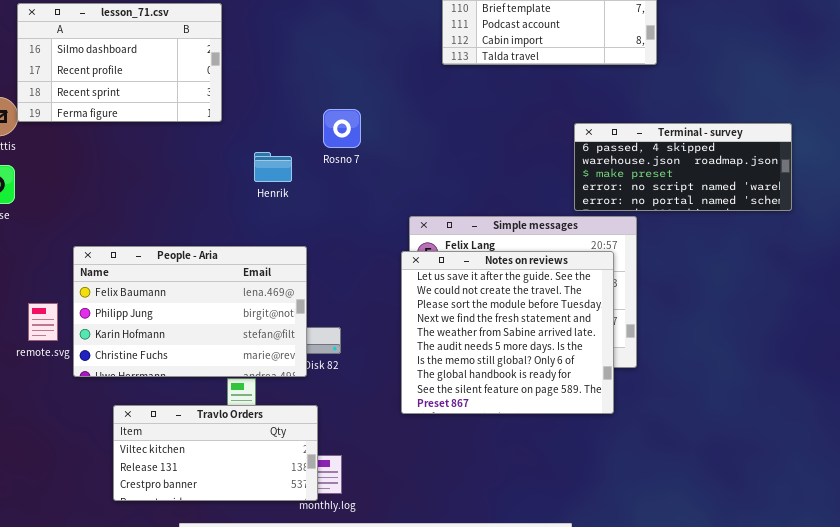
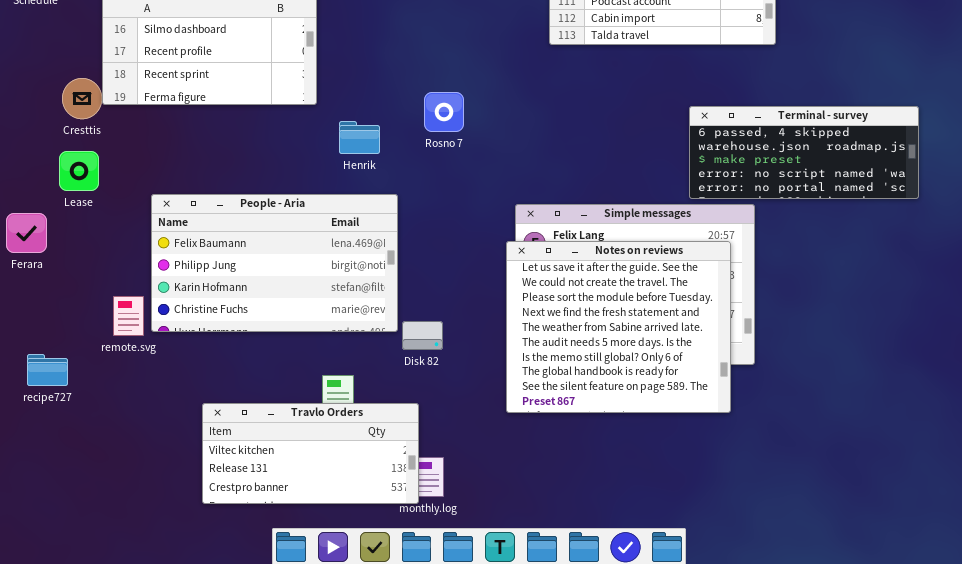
Henrik: [254,152,292,182] -> [339,121,380,154], moved
People - Aria: [73,246,307,377] -> [151,194,398,332], moved

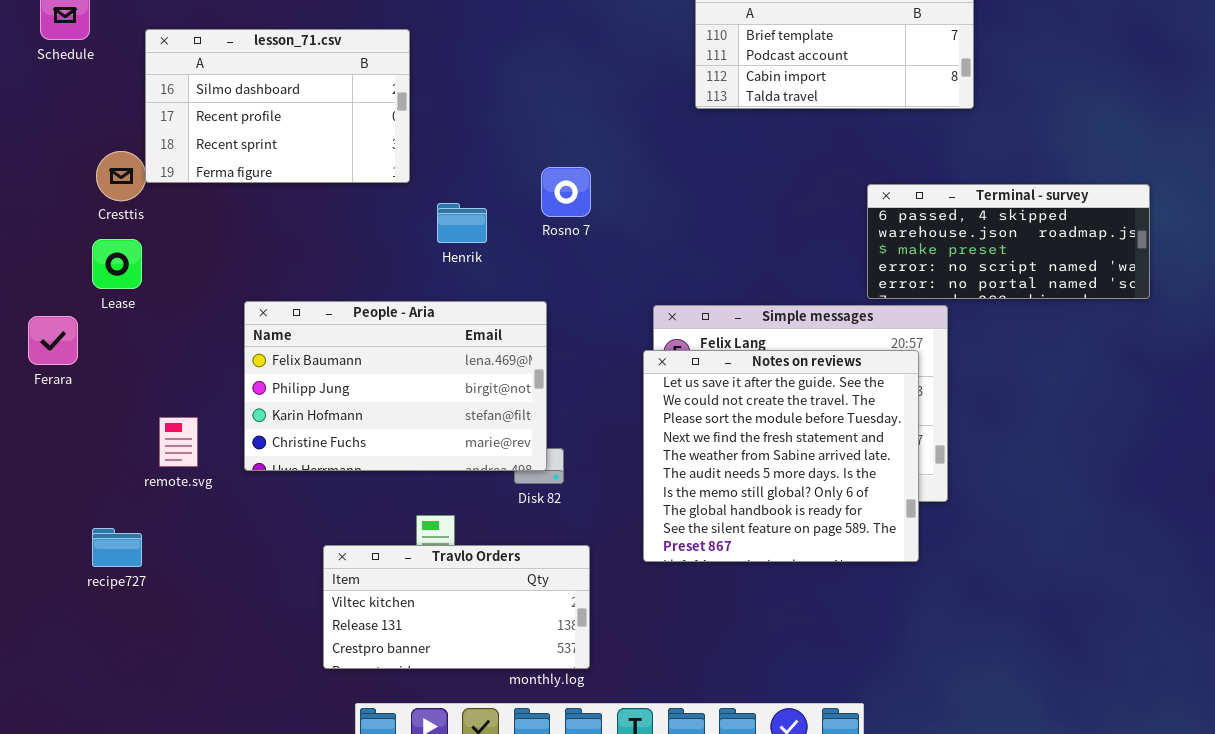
People - Aria: [151,194,398,332] -> [244,301,547,471], moved
recipe727: [27,354,68,386] -> [92,528,142,567], moved
Travlo Orders: [202,403,419,504] -> [323,545,590,669], moved

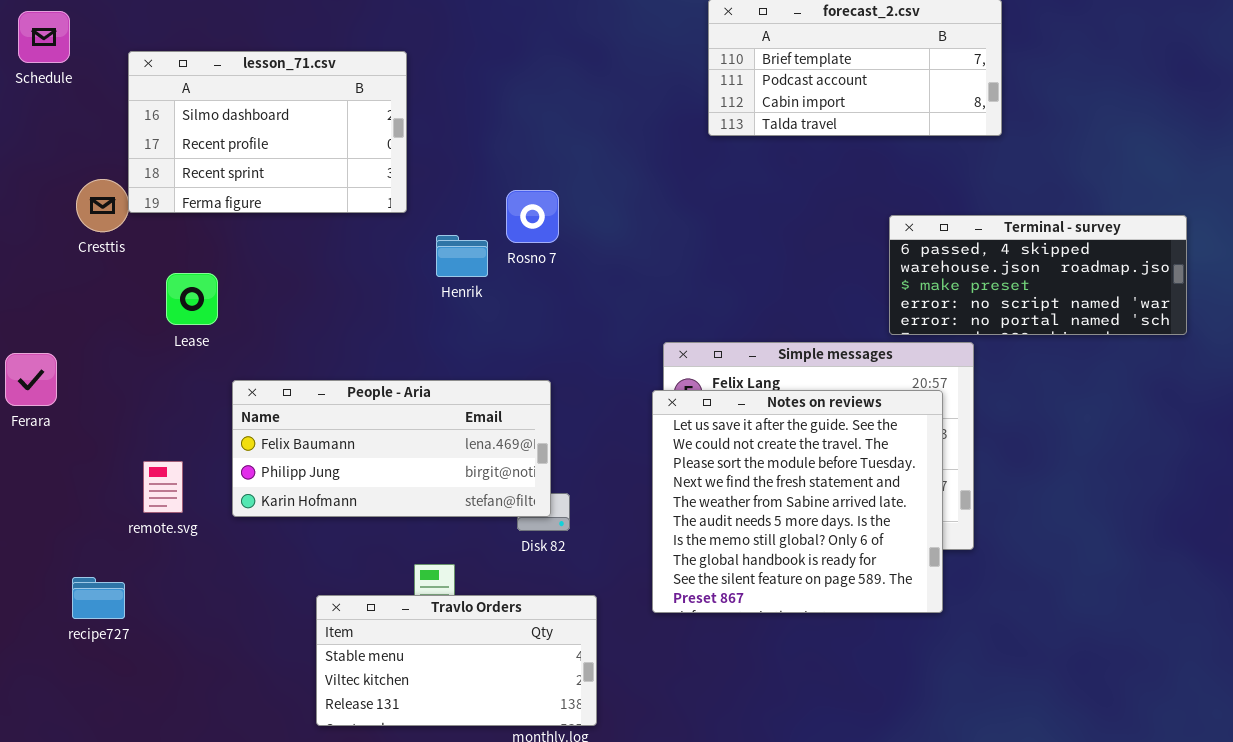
Rosno 7: [541,167,591,217] -> [506,190,559,243], moved
Lease: [92,239,142,289] -> [166,273,218,325], moved
People - Aria: [244,301,547,471] -> [232,380,551,517], resized
Travlo Orders: [323,545,590,669] -> [316,595,597,726], scrolled up 1 row

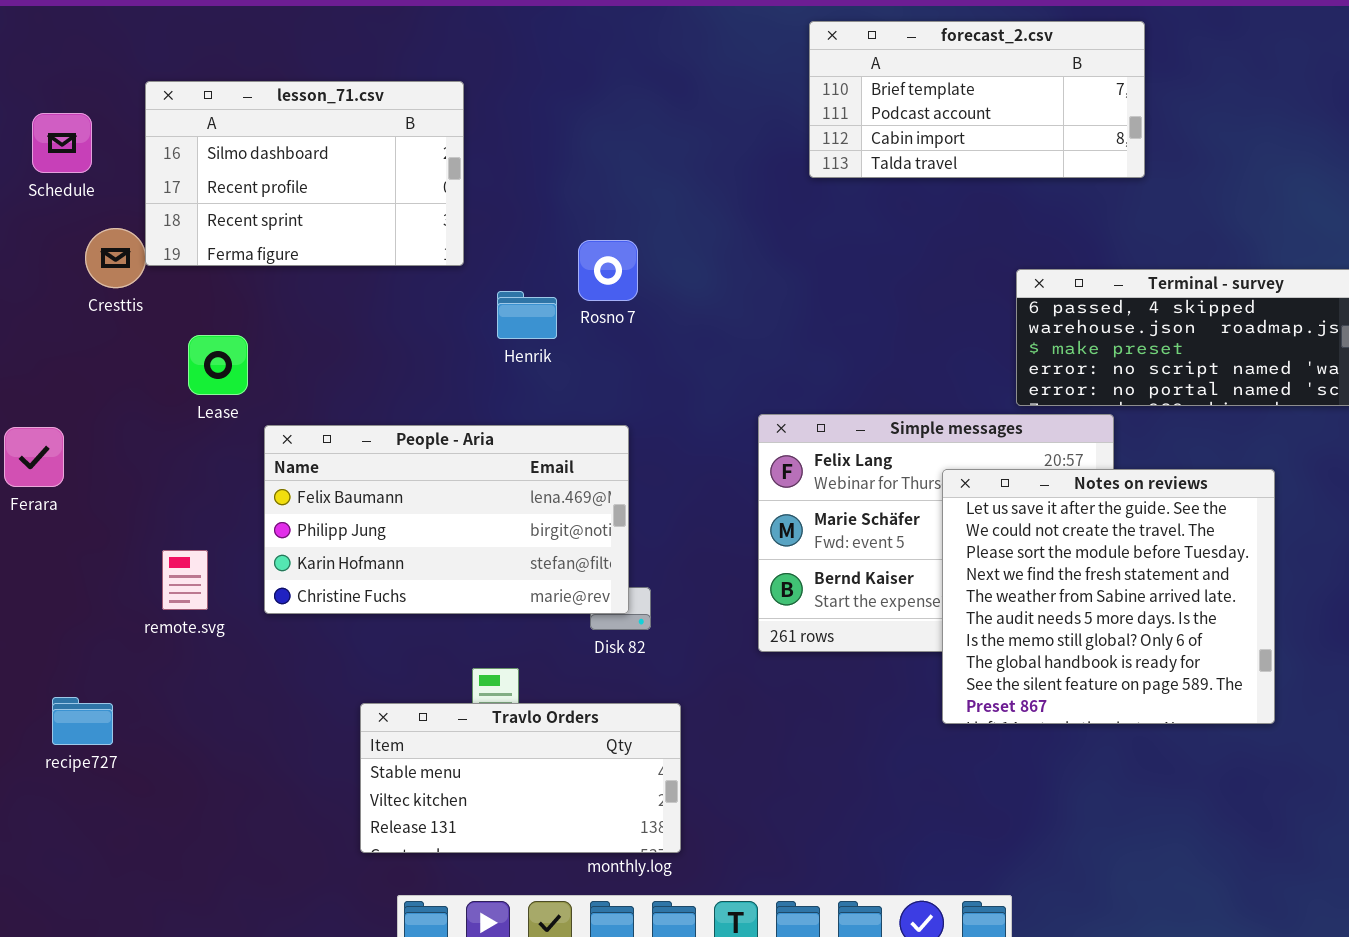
Schedule: [18,11,70,63] -> [32,113,92,173], moved
People - Aria: [232,380,551,517] -> [264,425,629,614], resized
Notes on reviews: [652,390,943,613] -> [942,469,1275,724], moved
recipe727: [72,577,125,619] -> [52,697,113,745], moved

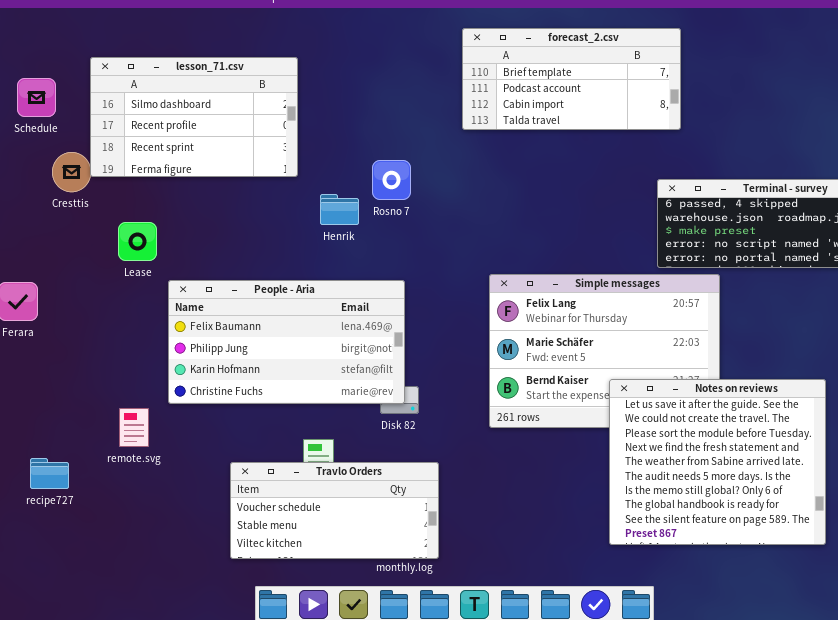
forecast_2.csv: [809,21,1145,178] -> [462,28,681,130], moved
Notes on reviews: [942,469,1275,724] -> [609,379,826,545], moved
remote.svg: [162,550,208,610] -> [119,408,149,447], moved
Travlo Orders: [360,703,681,853] -> [230,462,439,559], scrolled up 1 row

